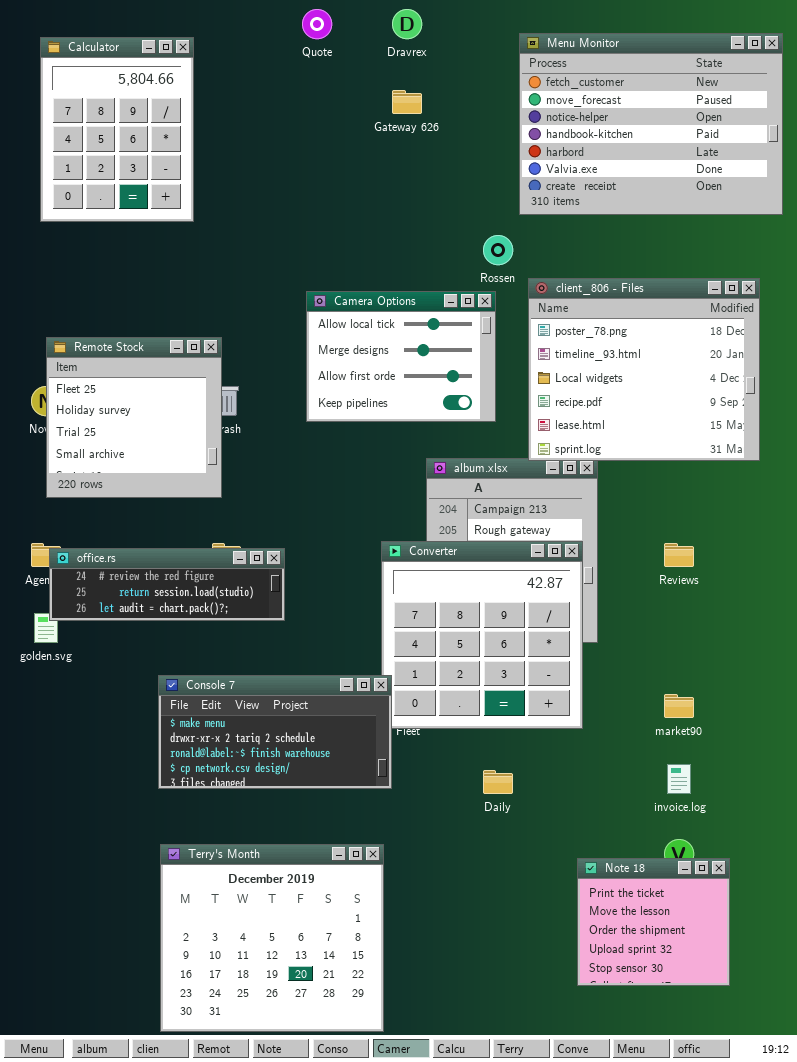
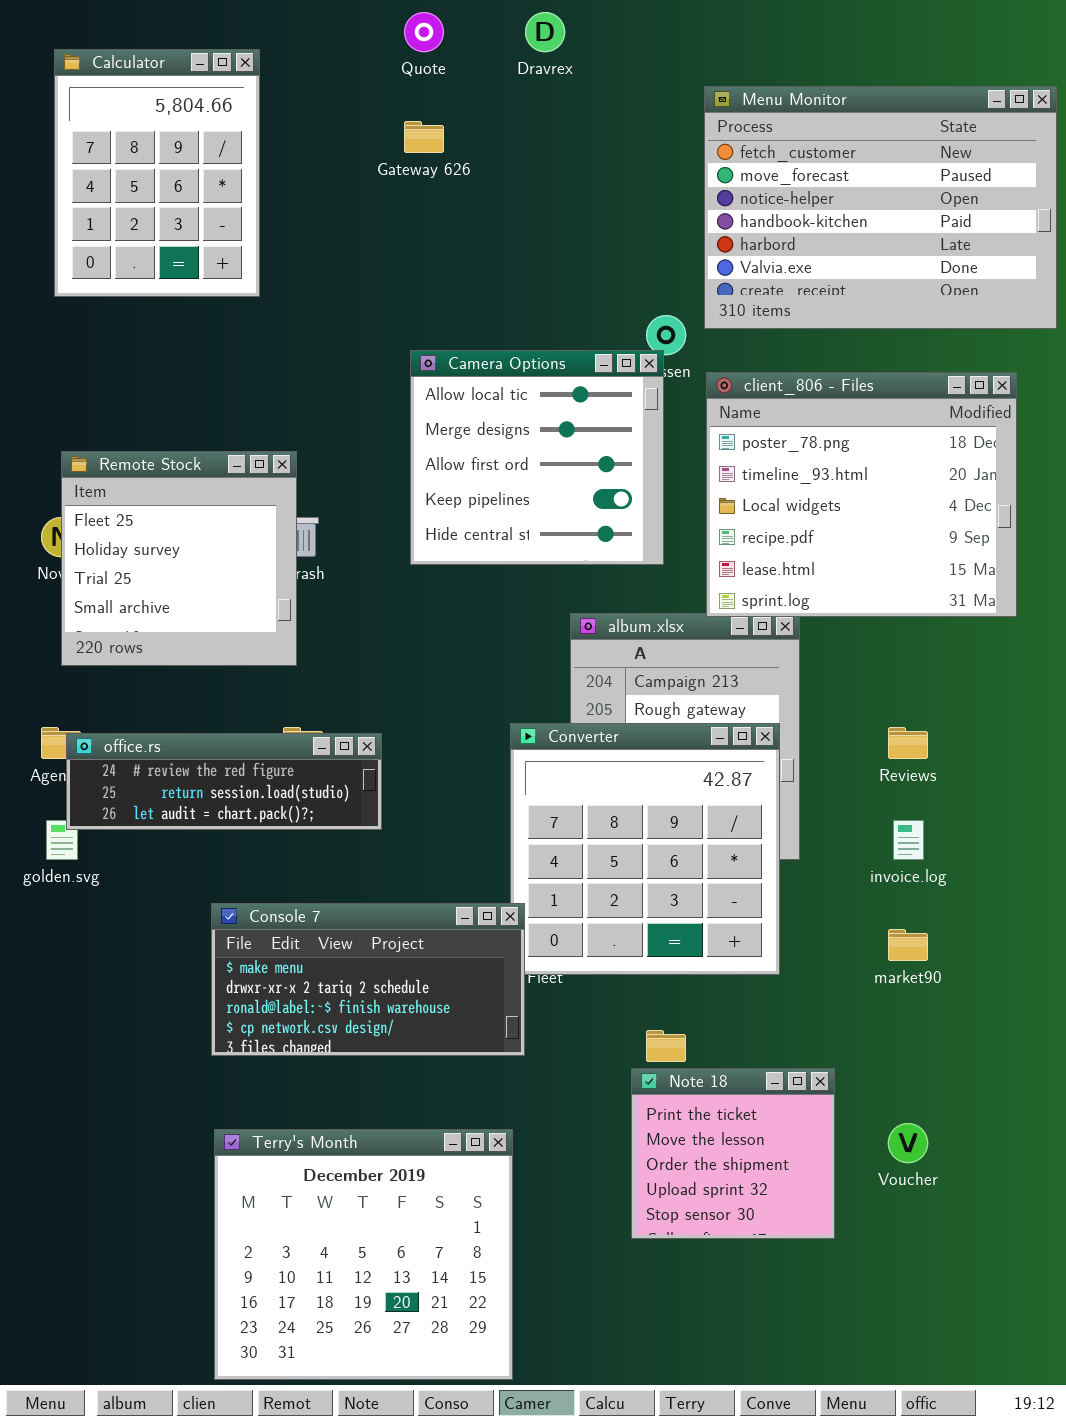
Menu Monitor: [519,33,783,215] -> [704,86,1057,329], moved
Gateway 626: [392,90,422,114] -> [404,121,444,153], moved
Camera Options: [306,291,496,422] -> [410,350,664,565], resized
invoice.log: [667,764,691,794] -> [893,820,924,860], moved
Note 18: [577,858,730,986] -> [631,1068,835,1239], moved

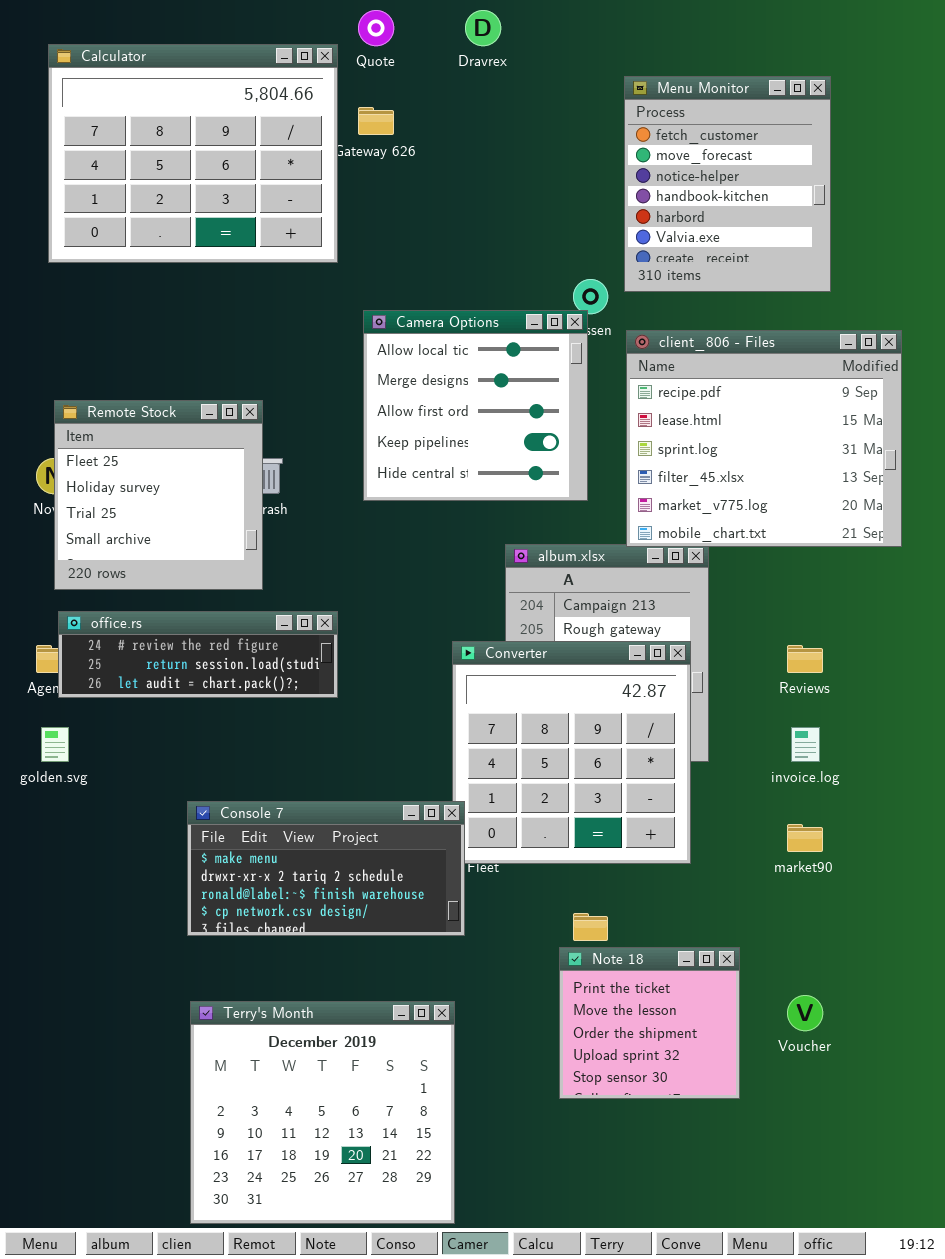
Calculator: [54,49,260,297] -> [48,44,338,263], resized
Menu Monitor: [704,86,1057,329] -> [624,76,831,292], resized
client_806 - Files: [706,372,1017,617] -> [626,330,902,547], scrolled down 3 rows
office.rs: [66,733,382,830] -> [58,611,338,698], moved

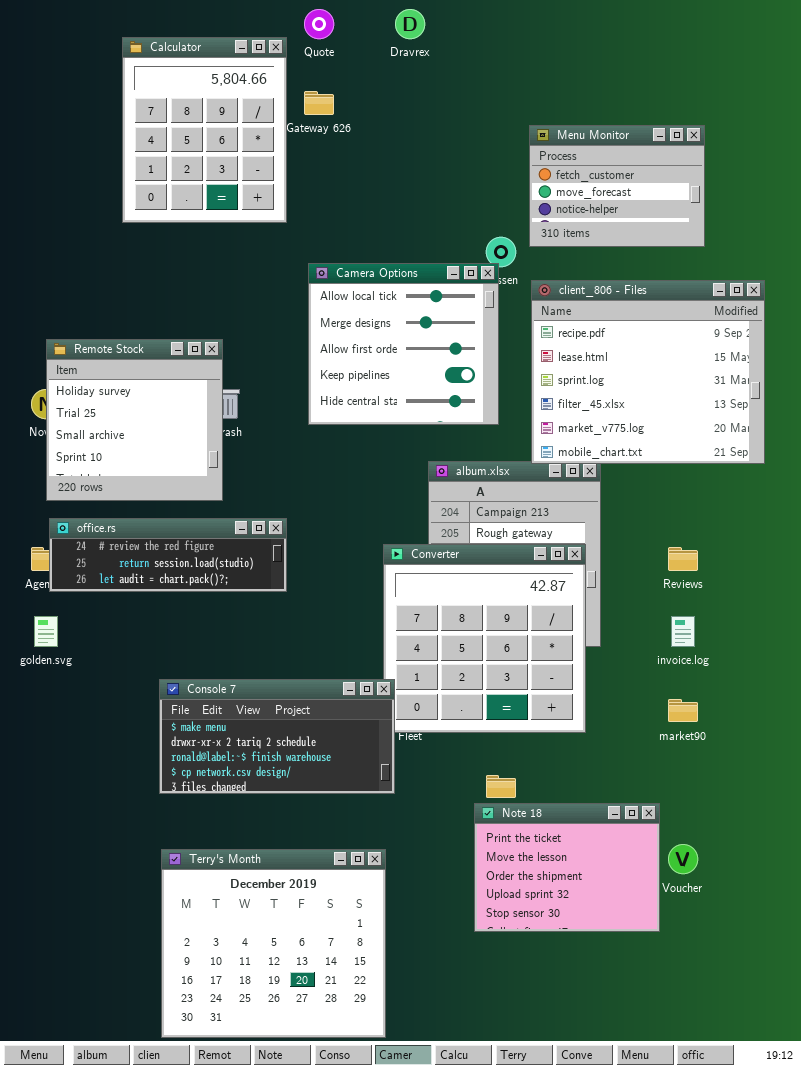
Calculator: [48,44,338,263] -> [122,37,287,223], resized
Menu Monitor: [624,76,831,292] -> [529,125,705,247], resized
Remote Stock: [54,400,263,590] -> [46,339,223,501], scrolled down 1 row
Note 18: [559,947,740,1099] -> [474,803,660,932], resized

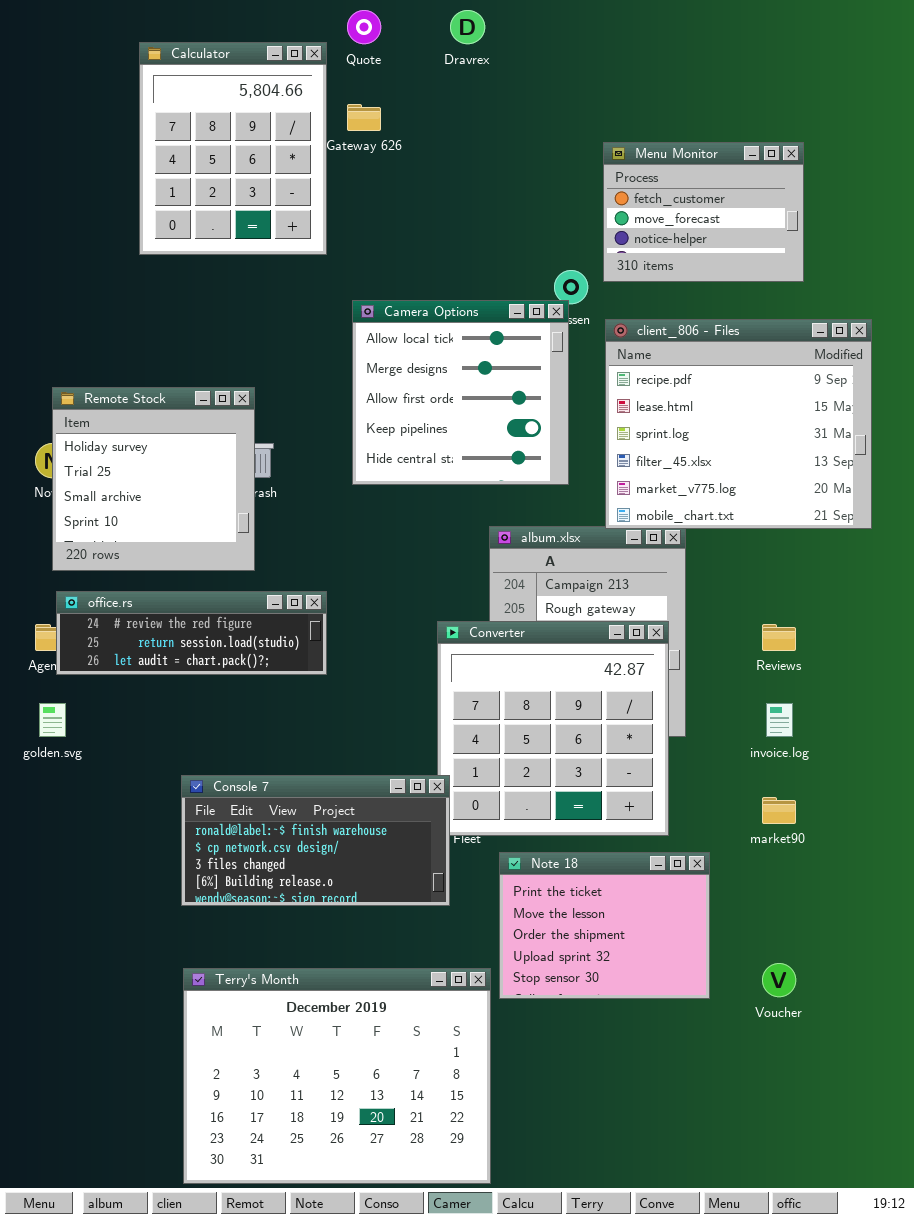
Console 7: [159,679,395,794] -> [181,775,450,906], scrolled down 2 rows
Note 18: [474,803,660,932] -> [499,852,710,999], moved
Terry's Month: [161,849,386,1038] -> [183,968,491,1184], resized

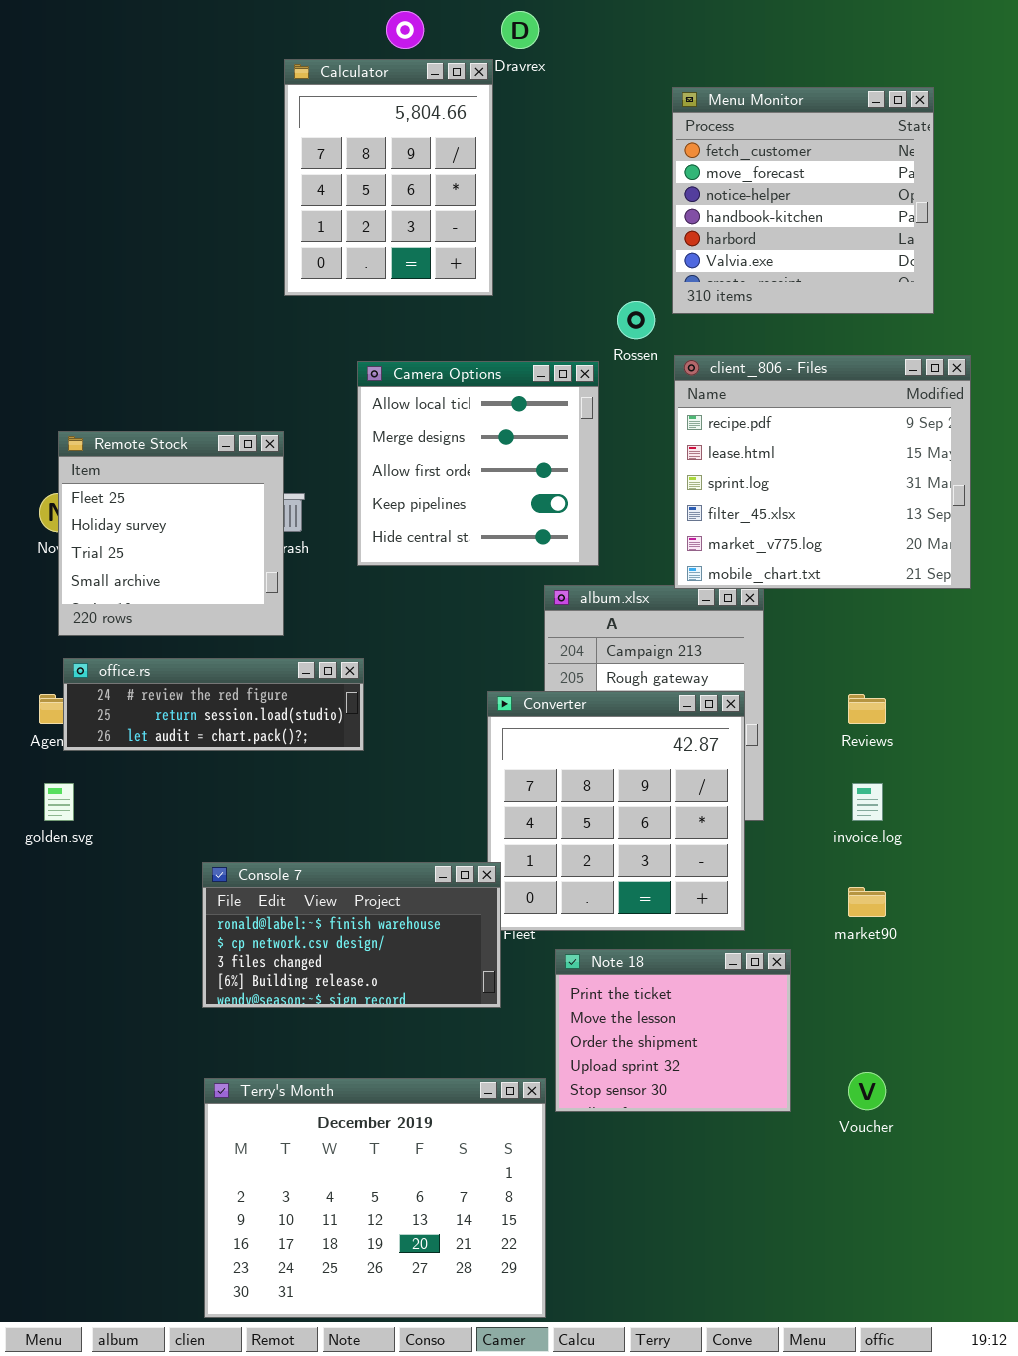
Calculator: [139,42,327,255] -> [284,59,493,296], moved
Menu Monitor: [603,142,804,282] -> [672,87,934,314], resized
Camera Options: [352,300,569,485] -> [357,361,599,566], moved
Remote Stock: [52,387,255,571] -> [58,431,284,636], scrolled up 1 row

